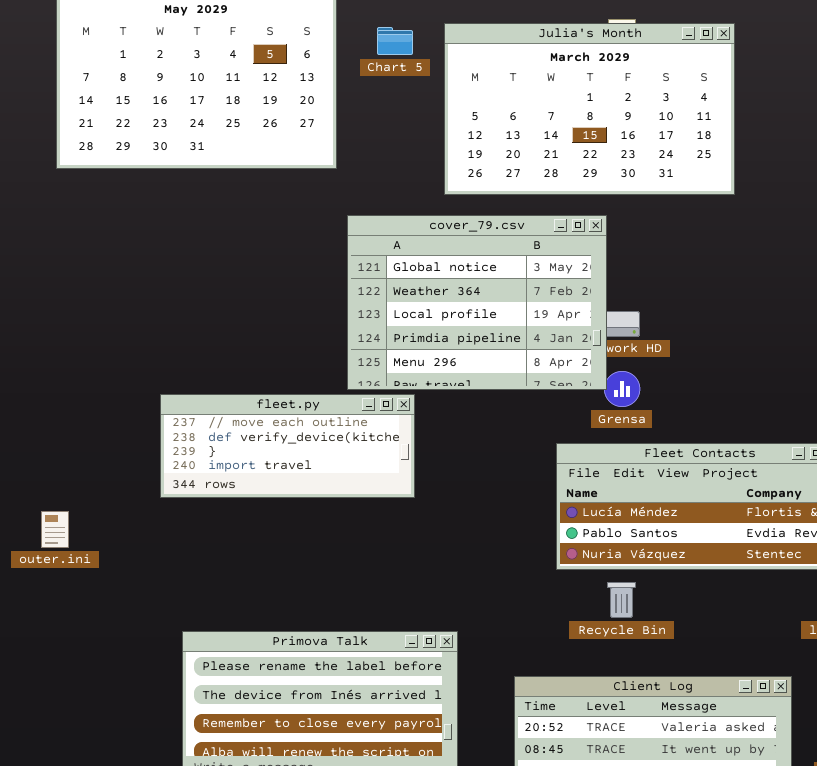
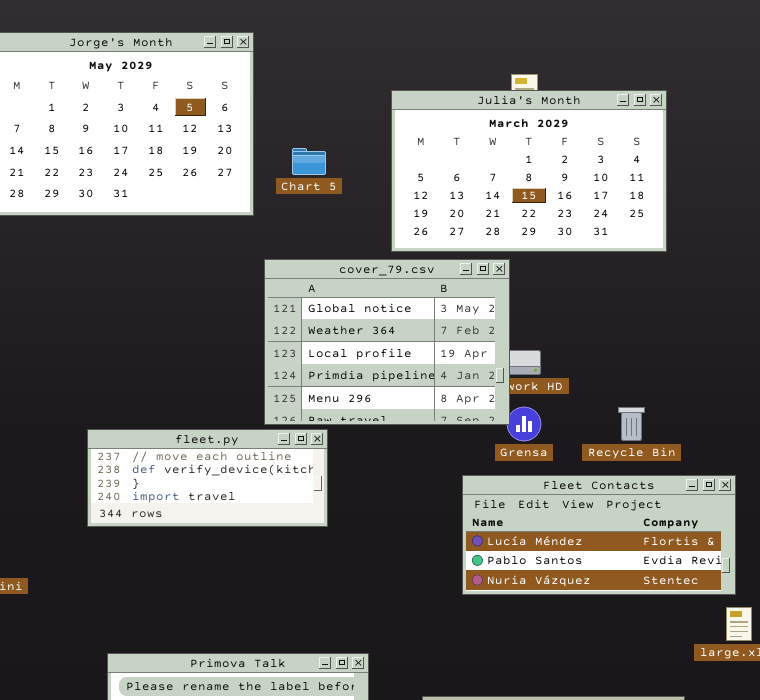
Julia's Month: [444,23,735,195] -> [391,90,667,252], moved
Chart 5: [377,27,413,55] -> [292,148,326,175], moved
Recycle Bin: [607,582,636,618] -> [618,407,645,441], moved

